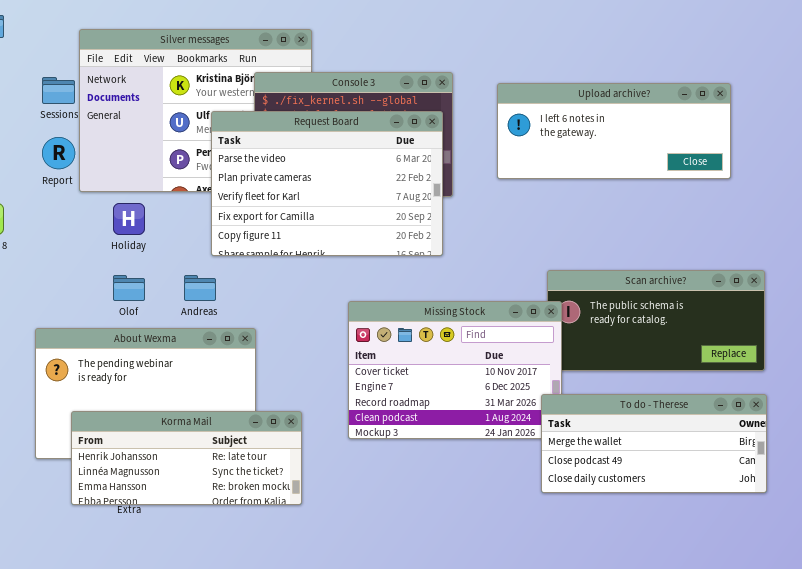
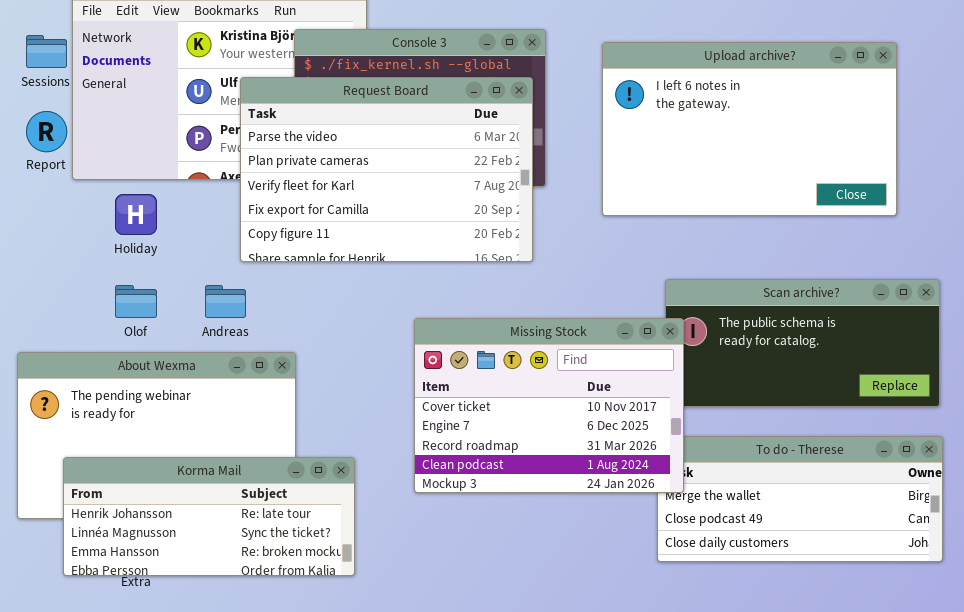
Upload archive?: [497,83,731,179] -> [602,42,897,216], resized
Missing Stock: [348,301,562,439] -> [414,318,684,493], raised

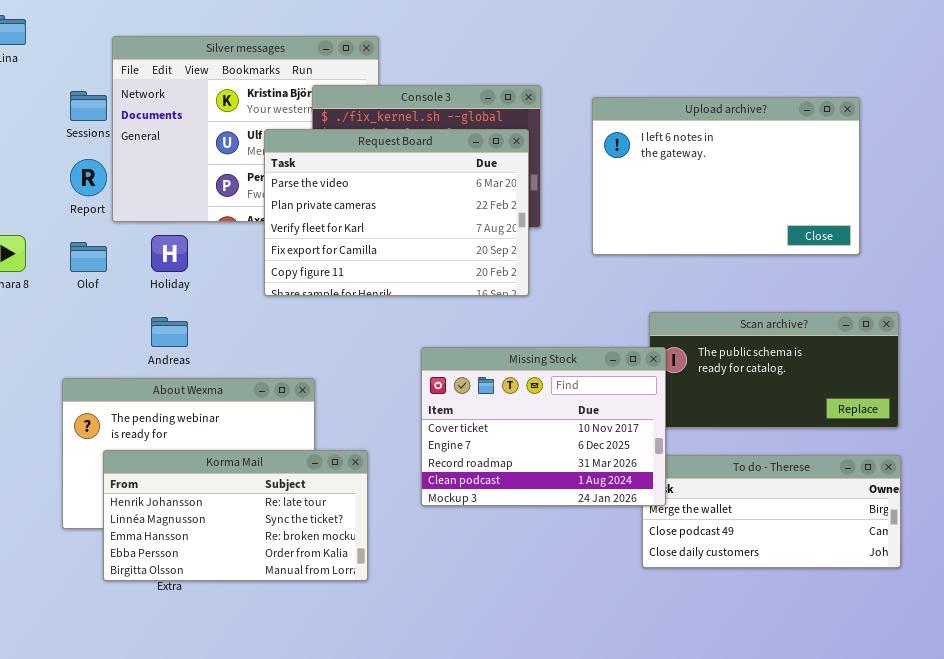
Olof: [115,285,157,318] -> [70,242,107,272], moved
Andreas: [205,285,246,318] -> [151,317,188,347], moved
Korma Mail: [63,457,355,576] -> [103,450,368,581], resized

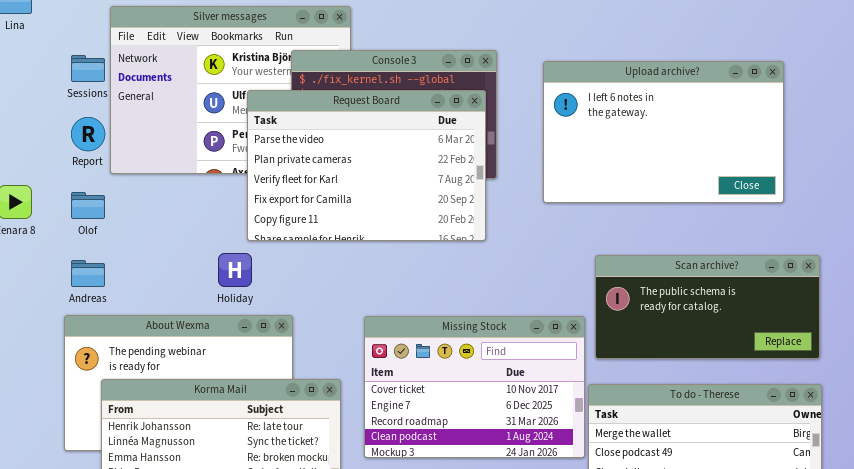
Holiday: [151,235,188,272] -> [218,253,252,287], moved
Andreas: [151,317,188,347] -> [71,260,105,287], moved
Missing Stock: [421,347,666,506] -> [364,316,585,458], moved

